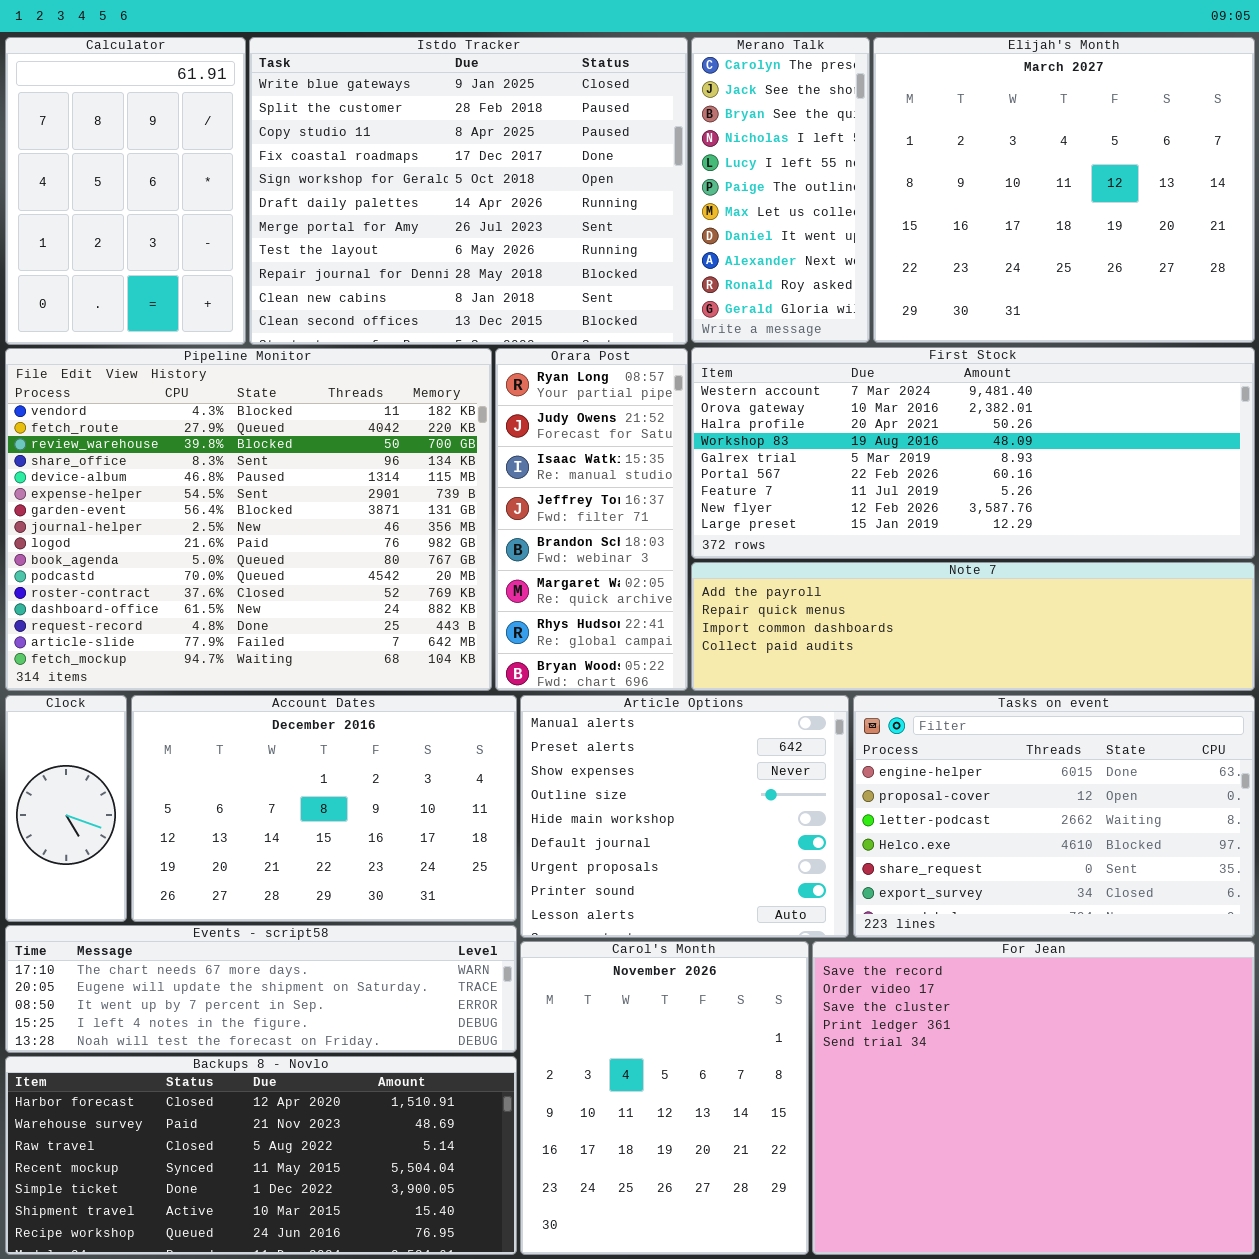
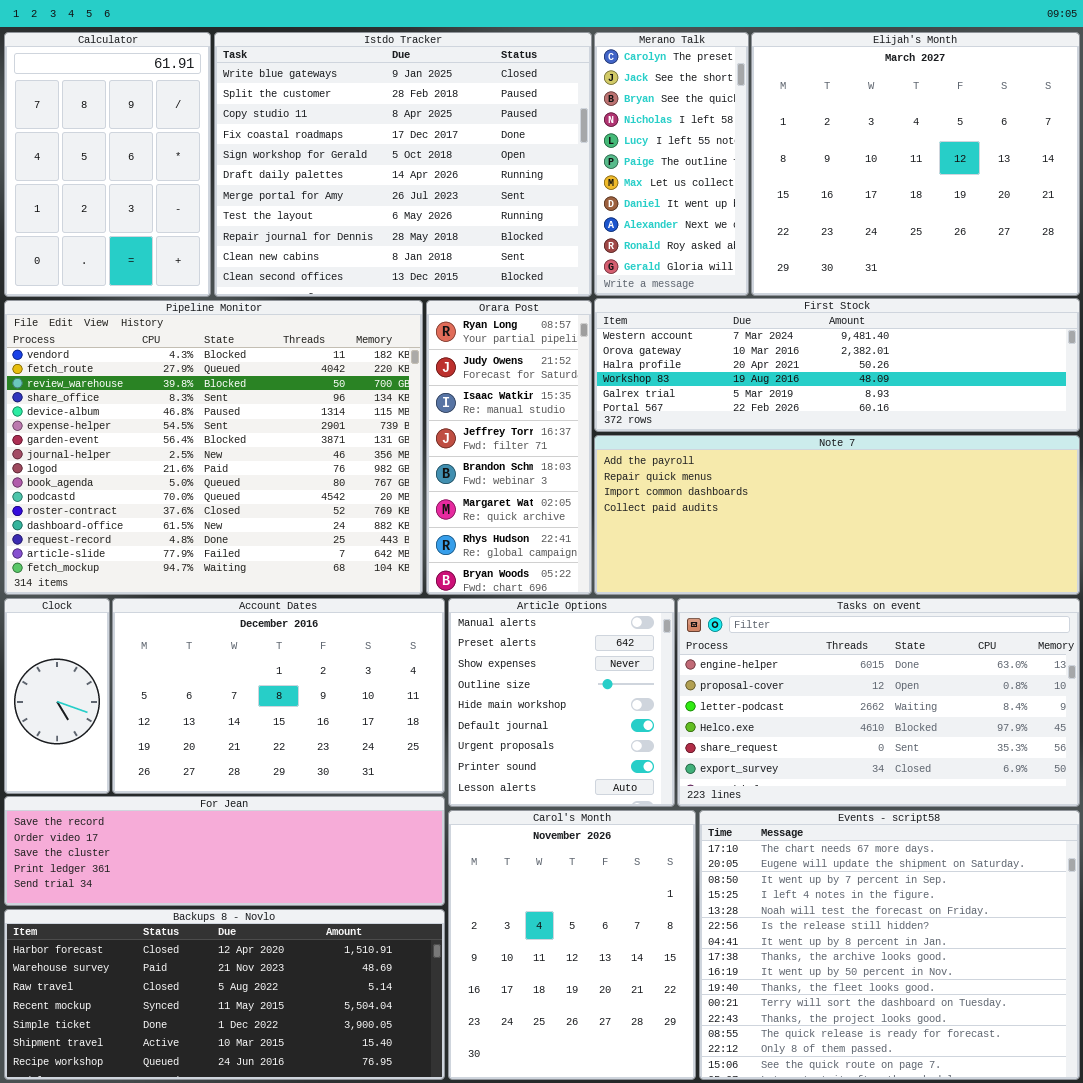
First Stock: [691,347,1255,559] -> [594,298,1080,432], resized
Note 7: [691,562,1255,691] -> [594,435,1080,595], resized
Article Options: [520,695,849,938] -> [448,598,675,807], resized
Tasks on event: [853,695,1255,938] -> [677,598,1080,807], resized
Events - script58: [5,925,517,1053] -> [699,810,1080,1080], moved, resized
For Jean: [812,941,1255,1255] -> [4,796,445,906], moved, resized

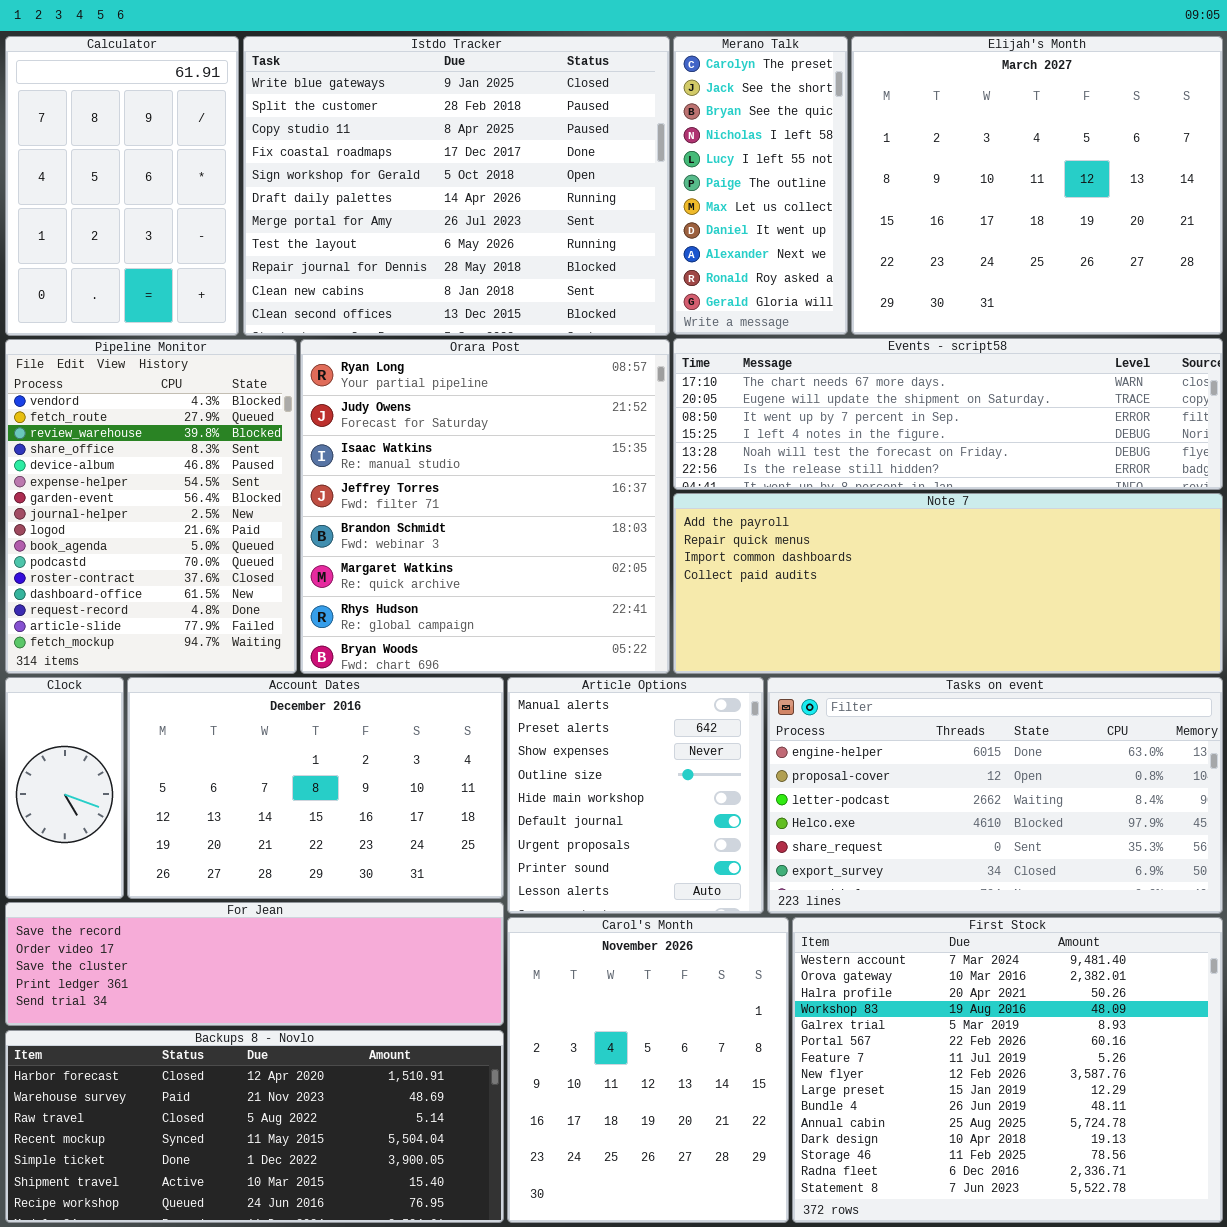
First Stock: [594,298,1080,432] -> [792,917,1223,1223], moved, resized
Pipeline Monitor: [4,300,423,595] -> [5,339,297,674], resized
Orara Post: [426,300,592,595] -> [300,339,670,674], resized
Events - script58: [699,810,1080,1080] -> [673,338,1223,490], moved, resized

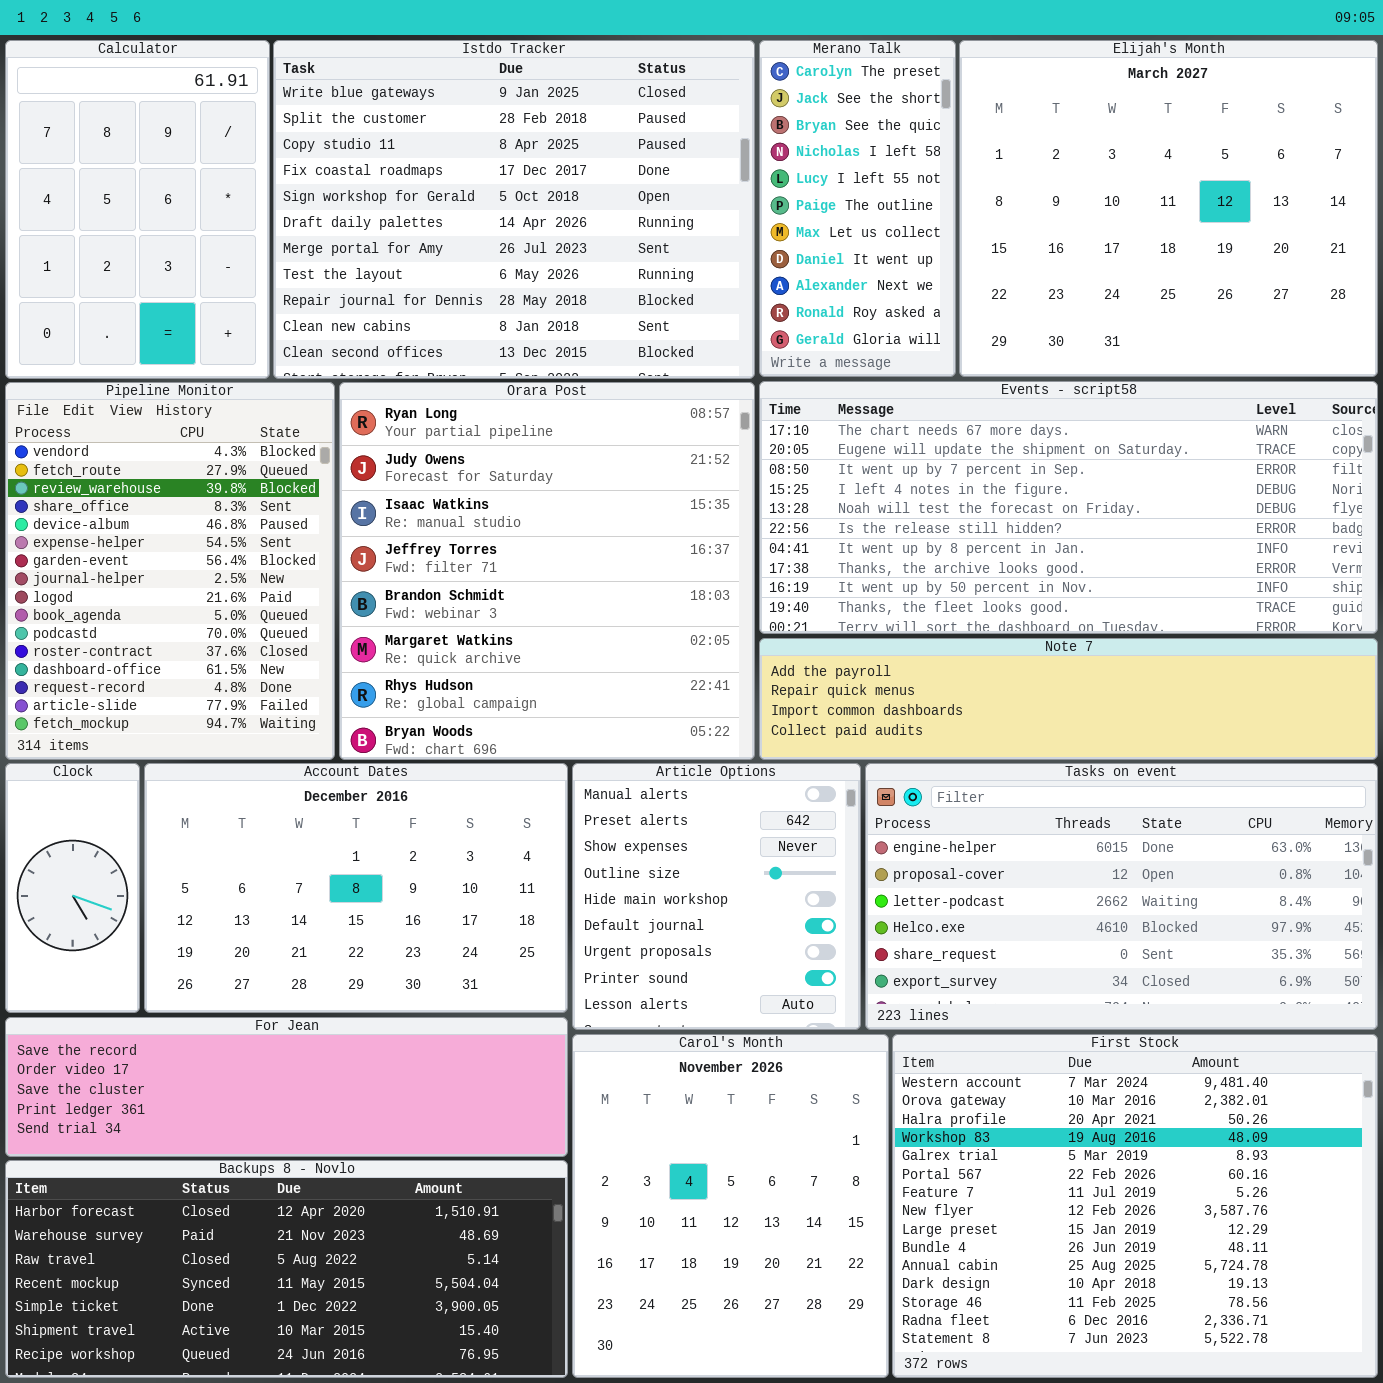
Events - script58: [673,338,1223,490] -> [759,381,1378,634], resized
Note 7: [673,493,1223,674] -> [759,638,1378,760], resized

